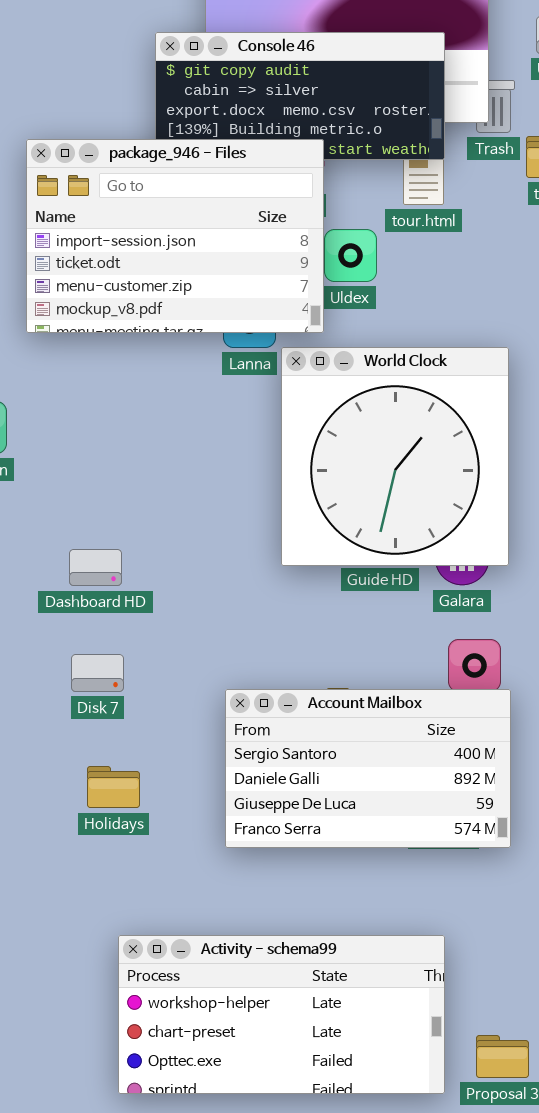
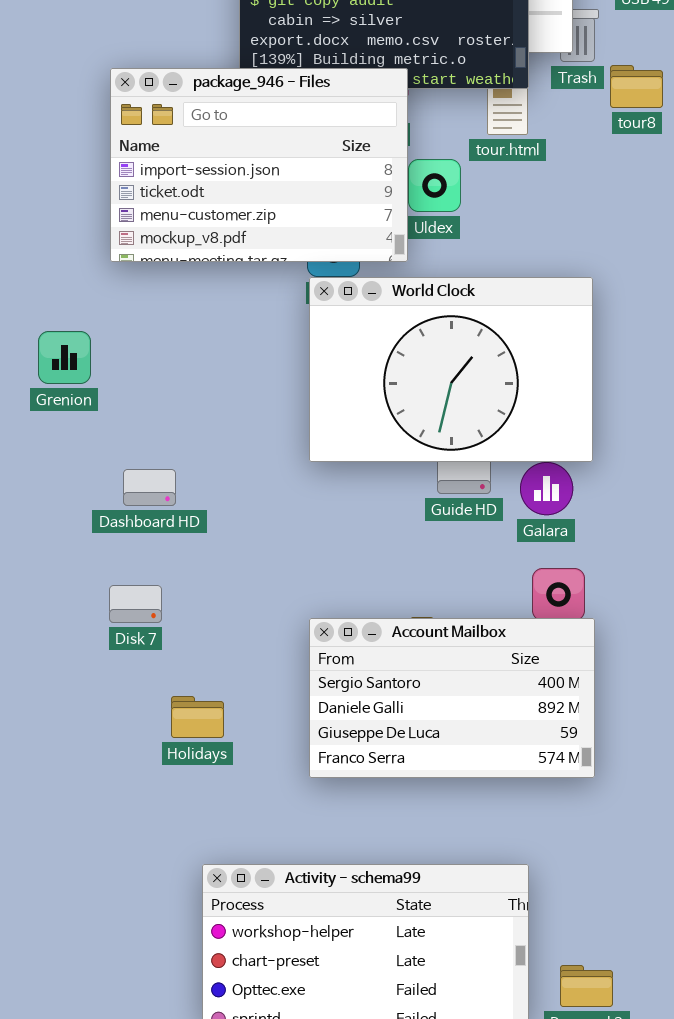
World Clock: [281,347,509,566] -> [309,277,593,462], resized
Dashboard HD: [69,549,122,586] -> [123,469,176,506], moved
Disk 7: [71,654,124,692] -> [109,585,162,623], moved

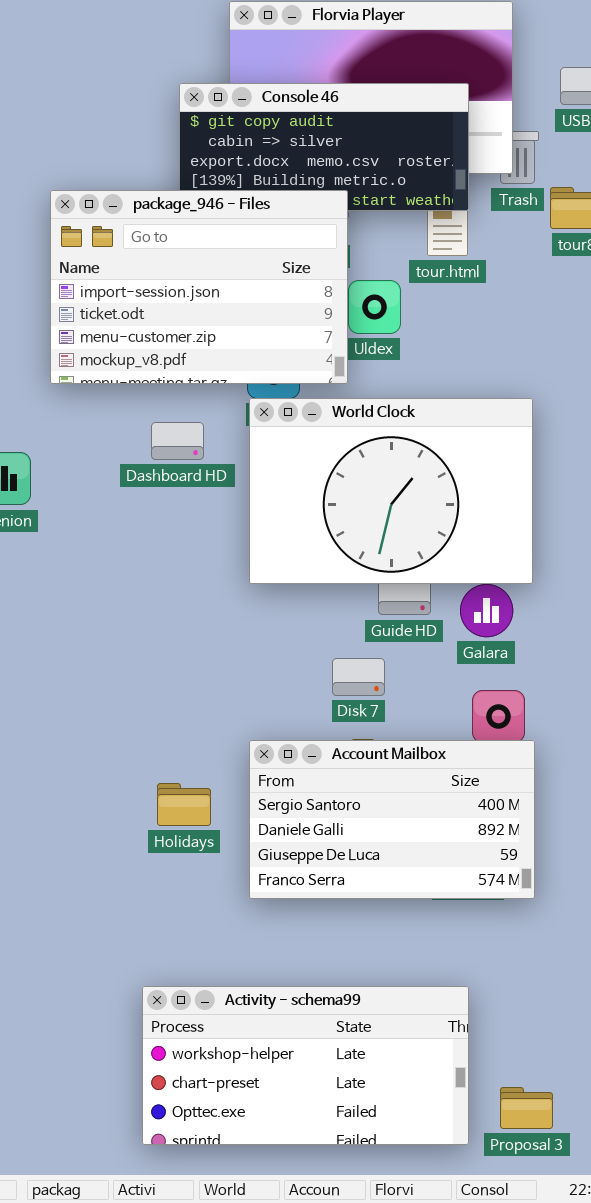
Dashboard HD: [123,469,176,506] -> [151,422,204,460], moved
Disk 7: [109,585,162,623] -> [332,658,385,696], moved
Holidays: [171,696,224,738] -> [157,783,211,826], moved

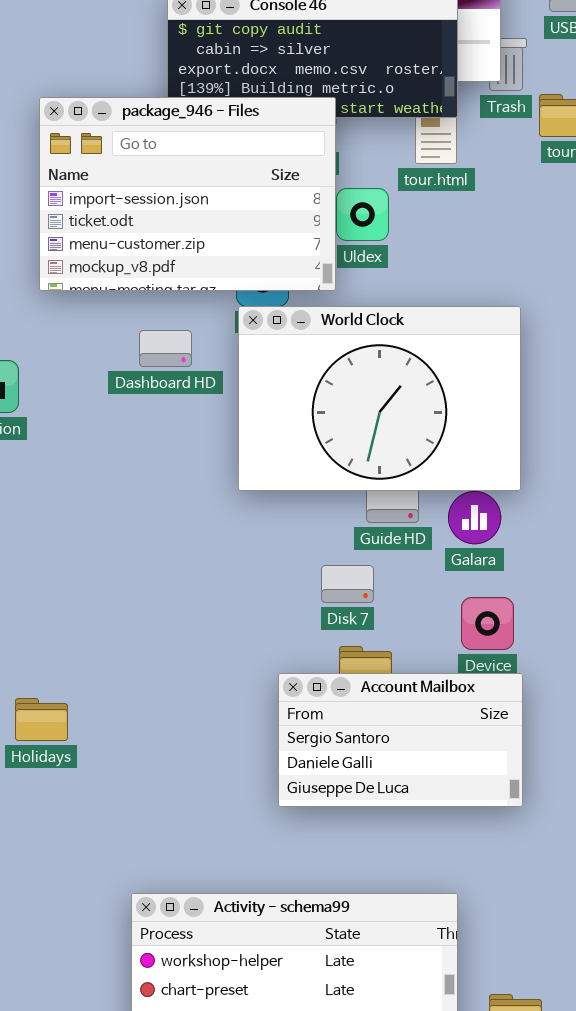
Account Mailbox: [249,740,535,899] -> [278,673,523,807], resized
Holidays: [157,783,211,826] -> [15,698,68,741], moved

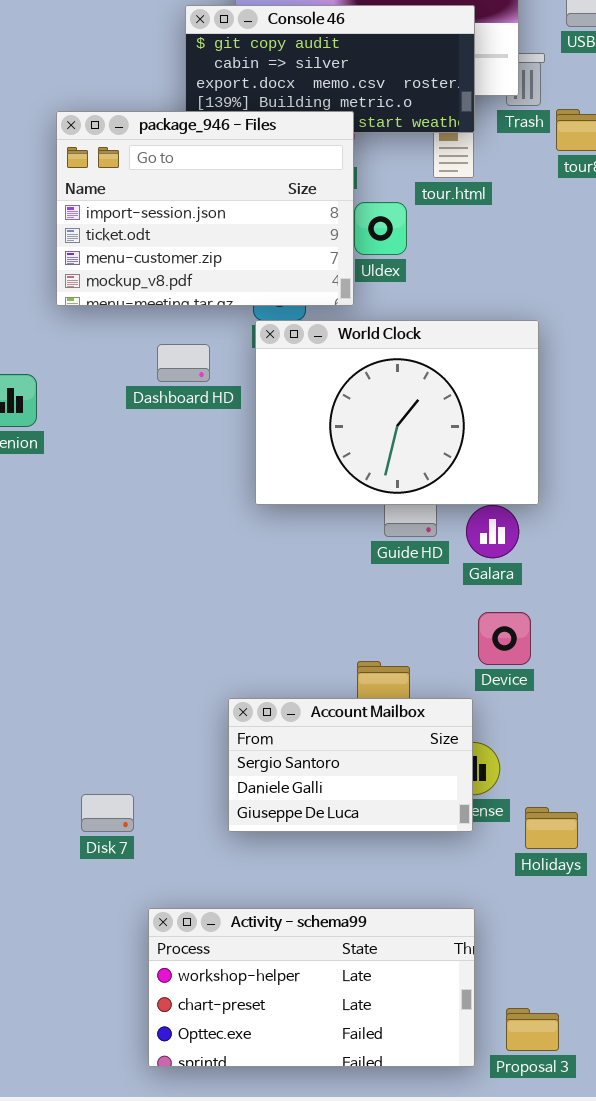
Disk 7: [321,565,374,603] -> [81,794,134,832], moved
Account Mailbox: [278,673,523,807] -> [228,698,473,832], moved
Holidays: [15,698,68,741] -> [525,807,578,849], moved

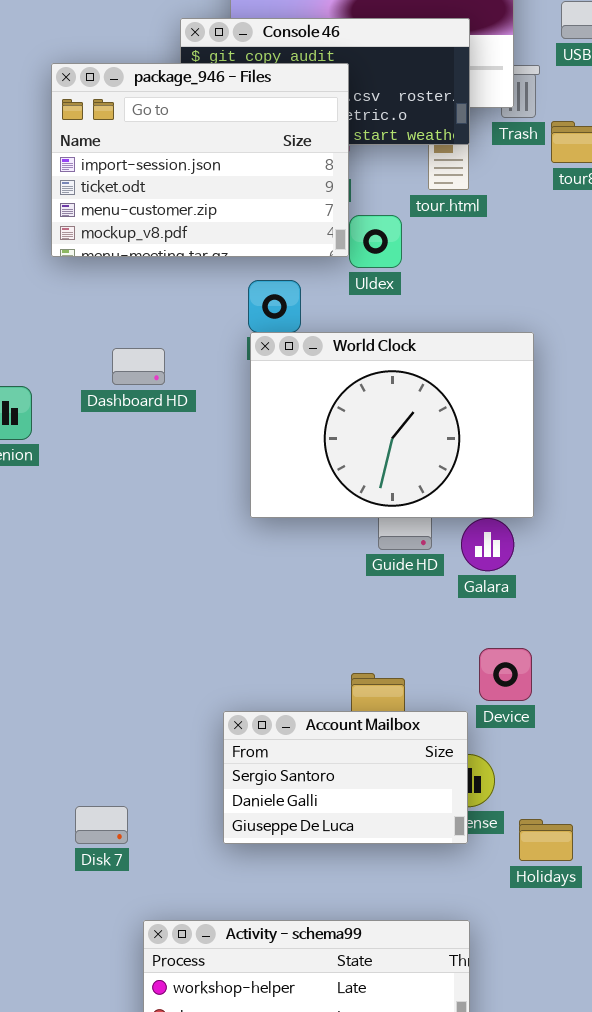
package_946 - Files: [56,111,354,306] -> [51,63,349,257], moved
Dashboard HD: [157,344,210,382] -> [112,348,165,385], moved
Device: [478,612,531,665] -> [479,648,532,701], moved

